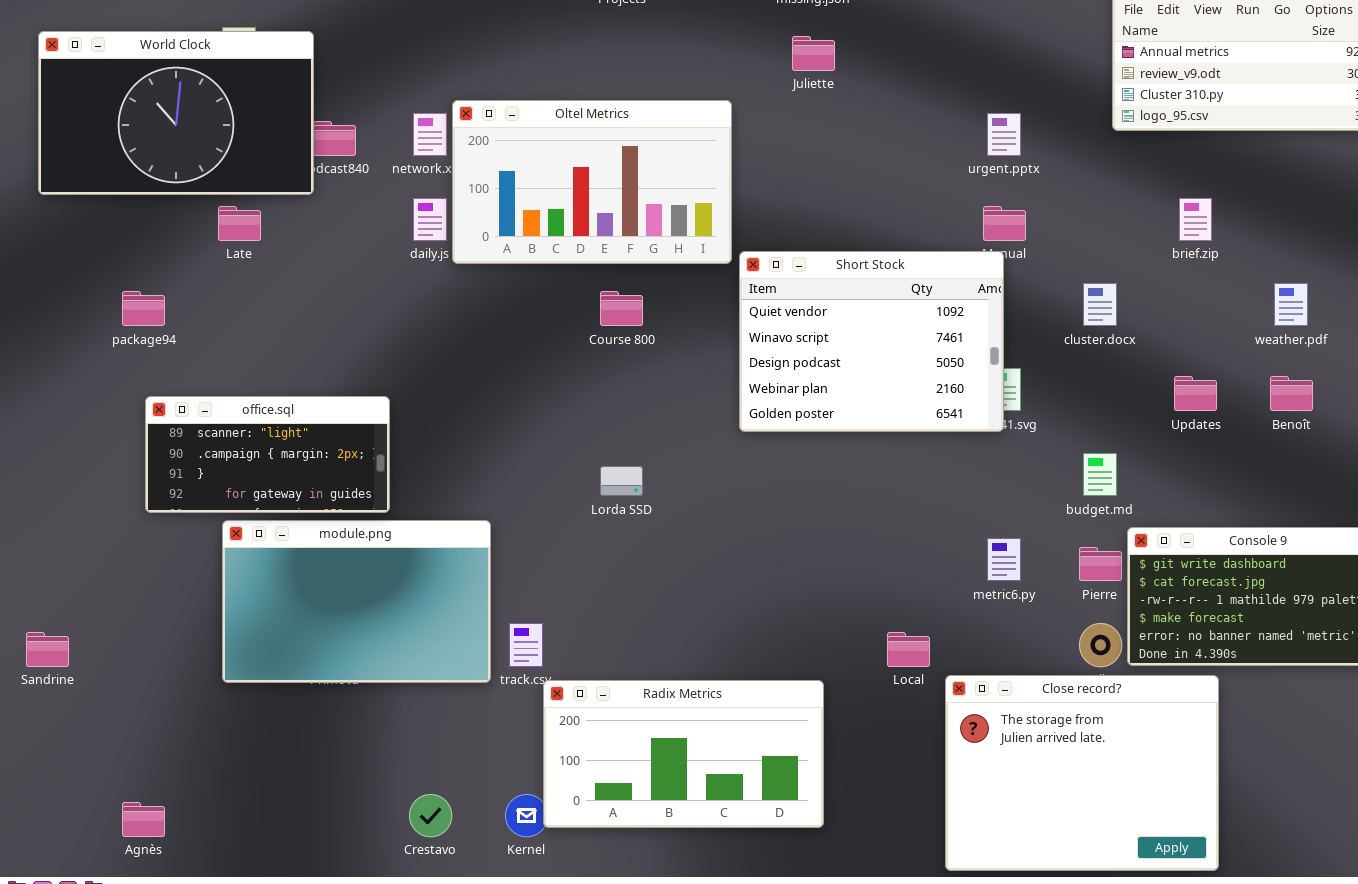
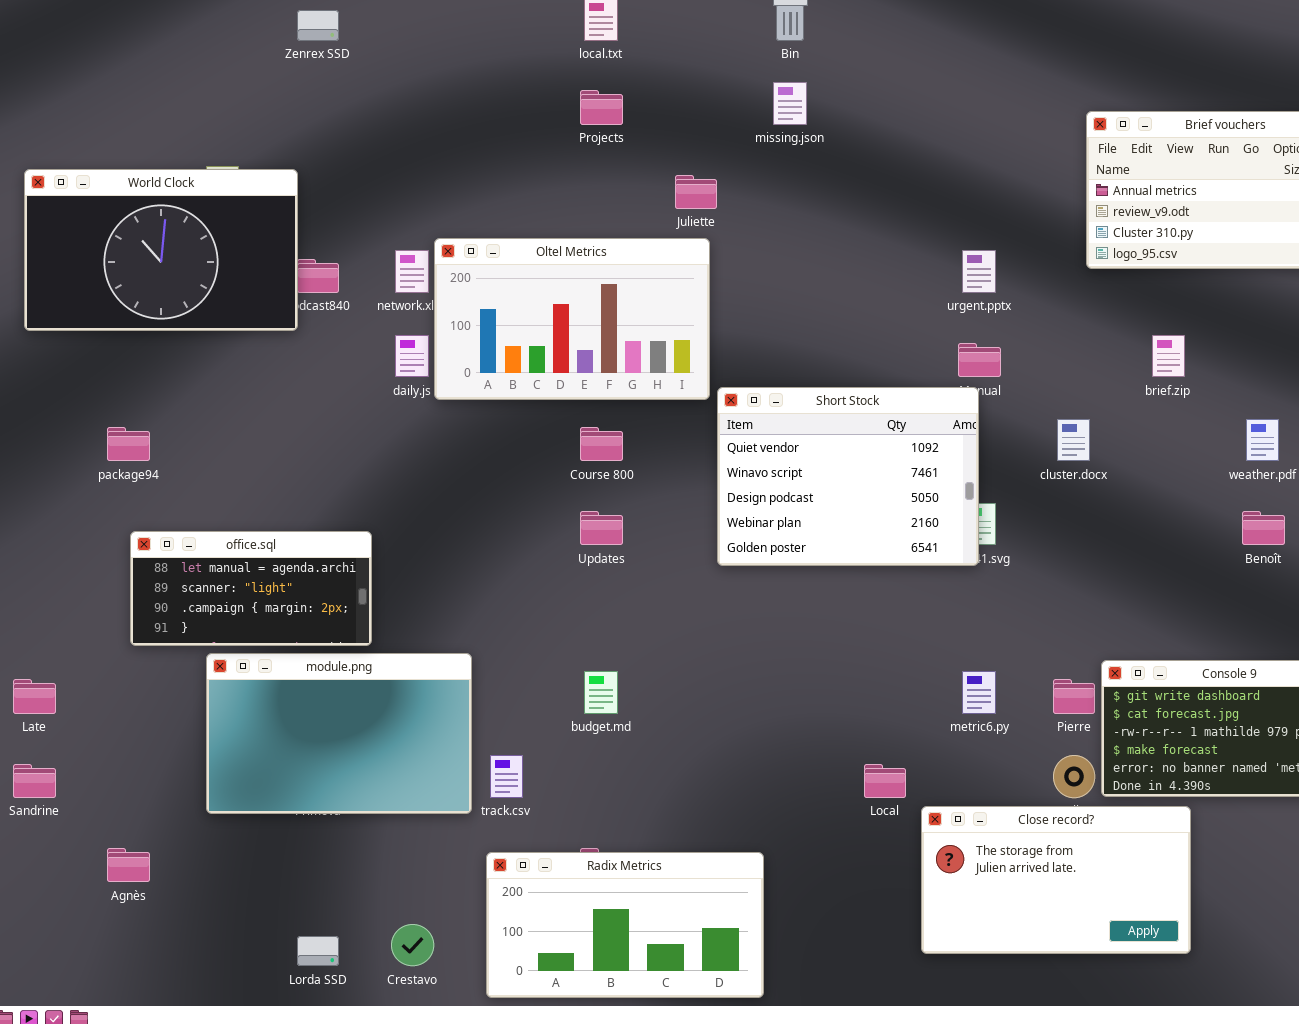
Juliette: [792,36,835,71] -> [675,175,717,209], moved
Late: [218,206,261,241] -> [13,679,56,714], moved
Updates: [1174,376,1217,411] -> [580,511,623,545], moved
office.sql: [145,396,390,513] -> [130,531,372,646], scrolled up 1 row
budget.md: [1083,453,1117,496] -> [584,671,618,714], moved
Lorda SSD: [600,466,643,496] -> [297,936,339,966], moved
Close record?: [945,675,1219,871] -> [921,806,1191,954], resized
Radix Metrics: [543,680,824,828] -> [486,852,764,998], moved
Agnès: [122,802,165,837] -> [107,848,150,882], moved

